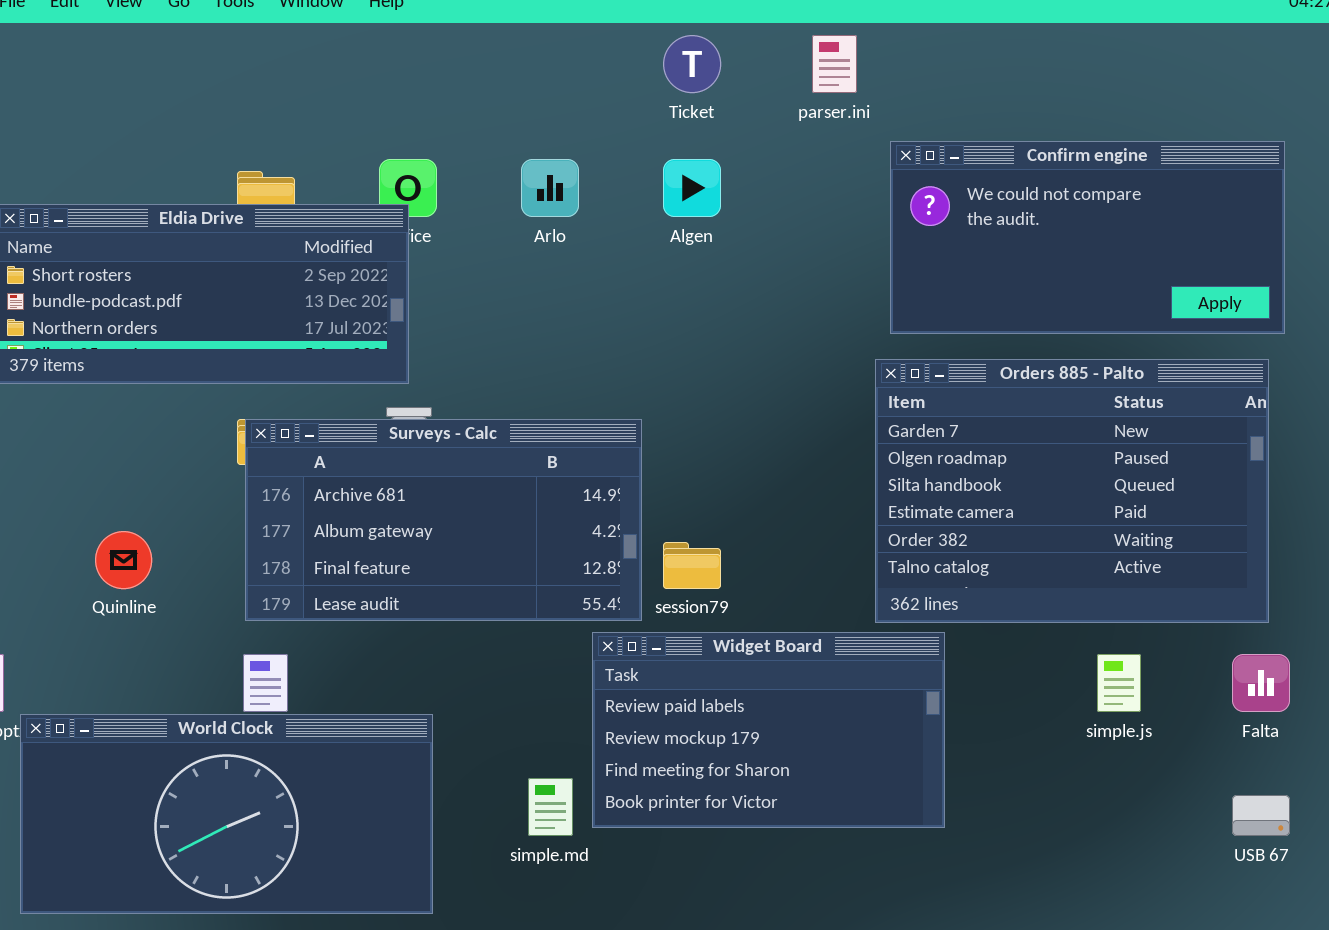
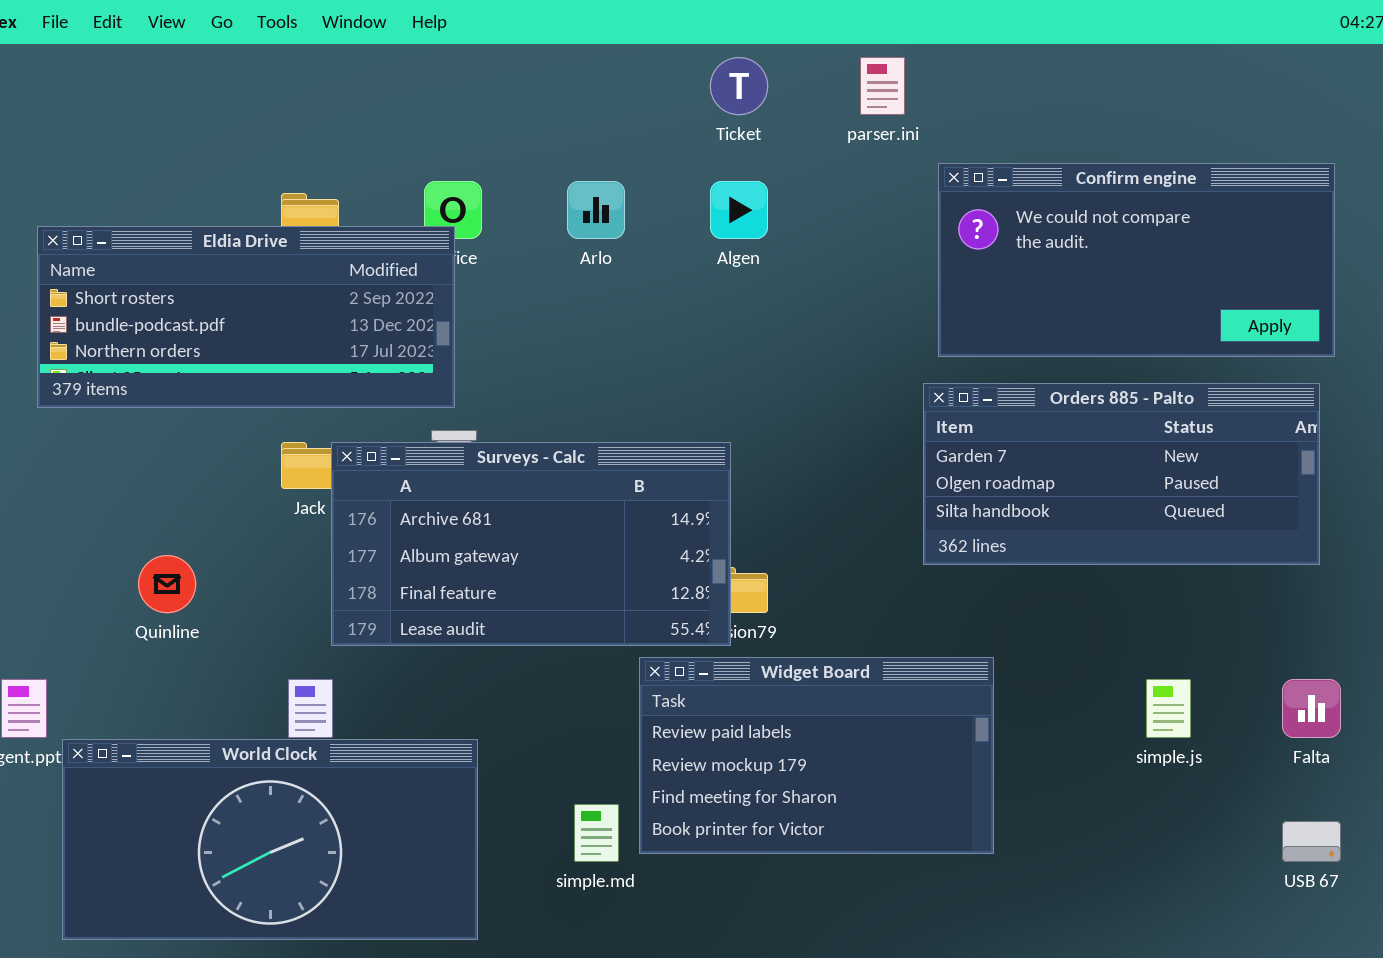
Orders 885 - Palto: [875,359,1269,623] -> [923,383,1320,565], resized
Surveys - Calc: [245,419,642,621] -> [331,442,731,646], moved

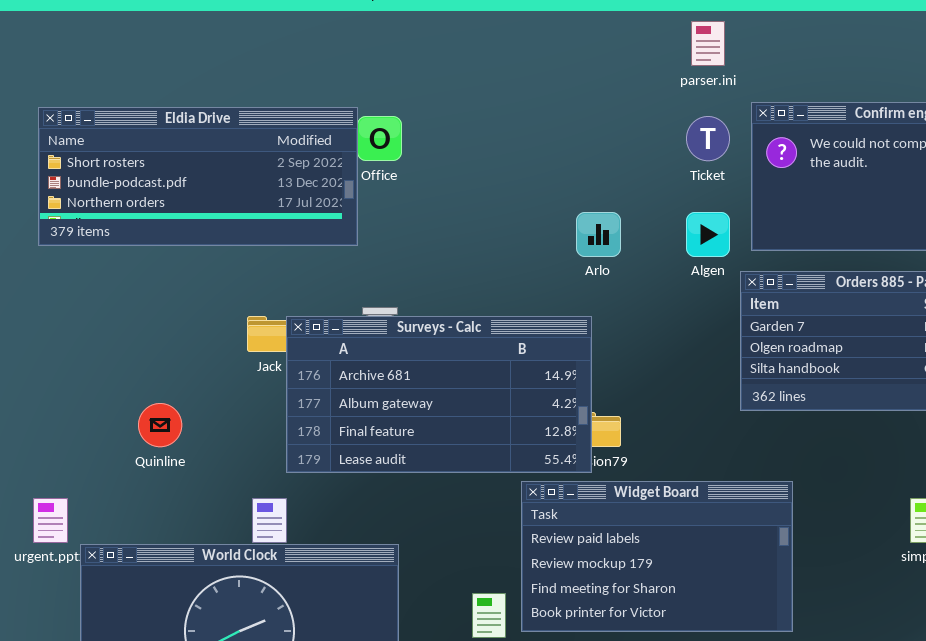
Ticket: [710,57,768,115] -> [686,116,730,161], moved
Arlo: [567,181,625,239] -> [576,212,621,257], moved
Algen: [710,181,768,239] -> [686,212,730,257], moved
Eldia Drive: [37,226,455,408] -> [38,107,358,246], moved

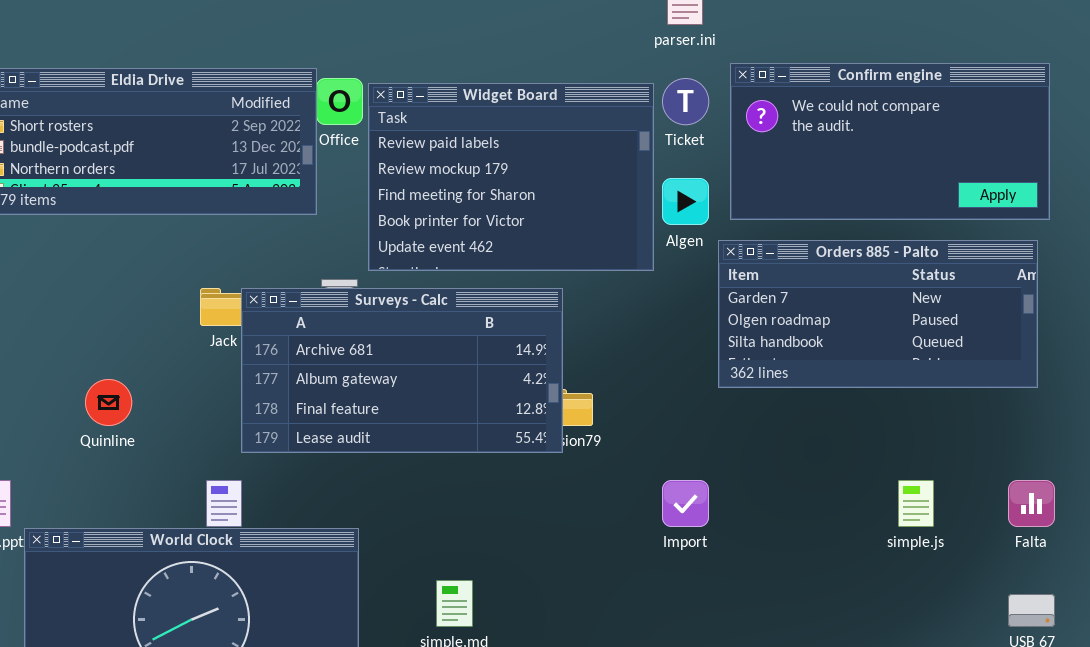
Widget Board: [521,481,793,632] -> [368,83,654,271], moved, resized

